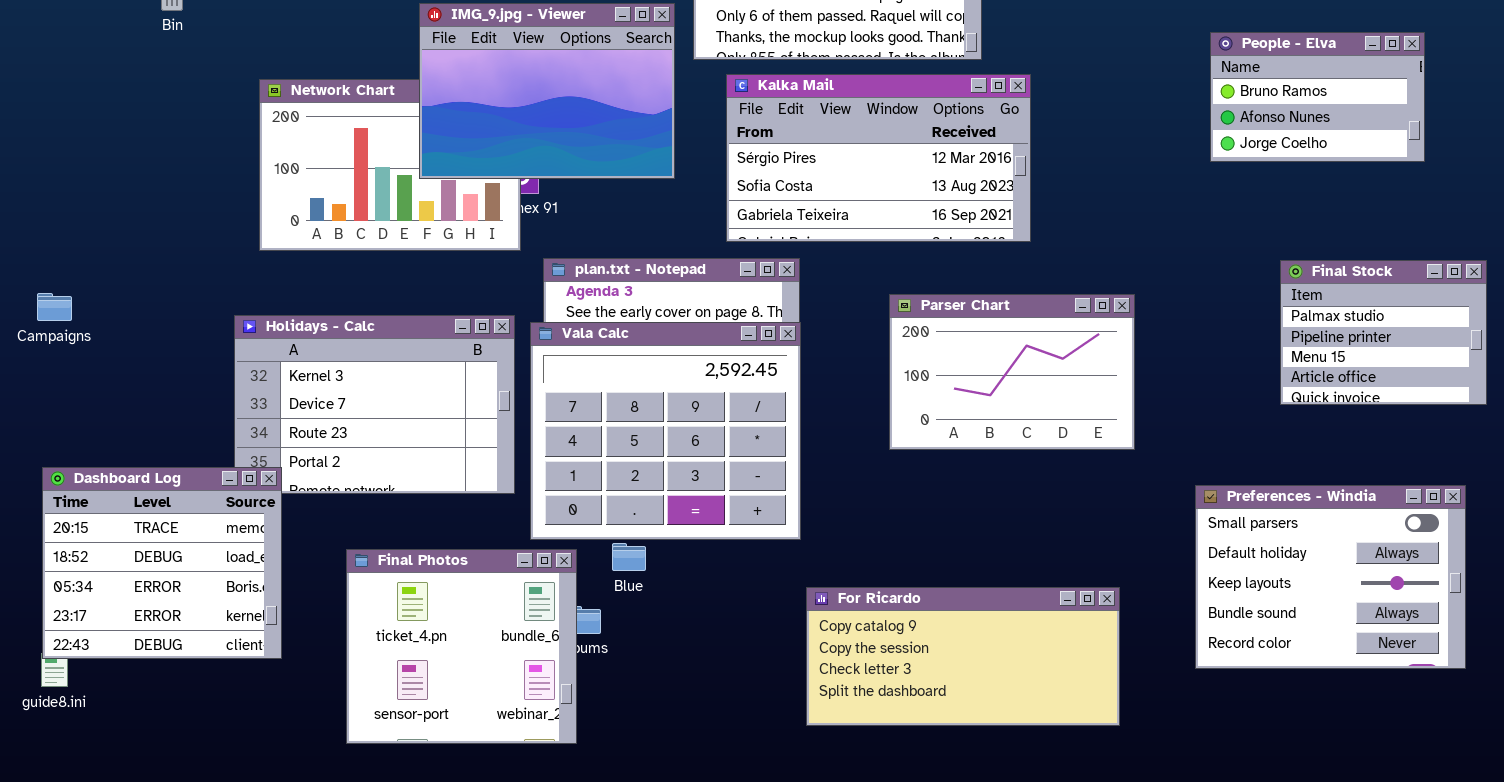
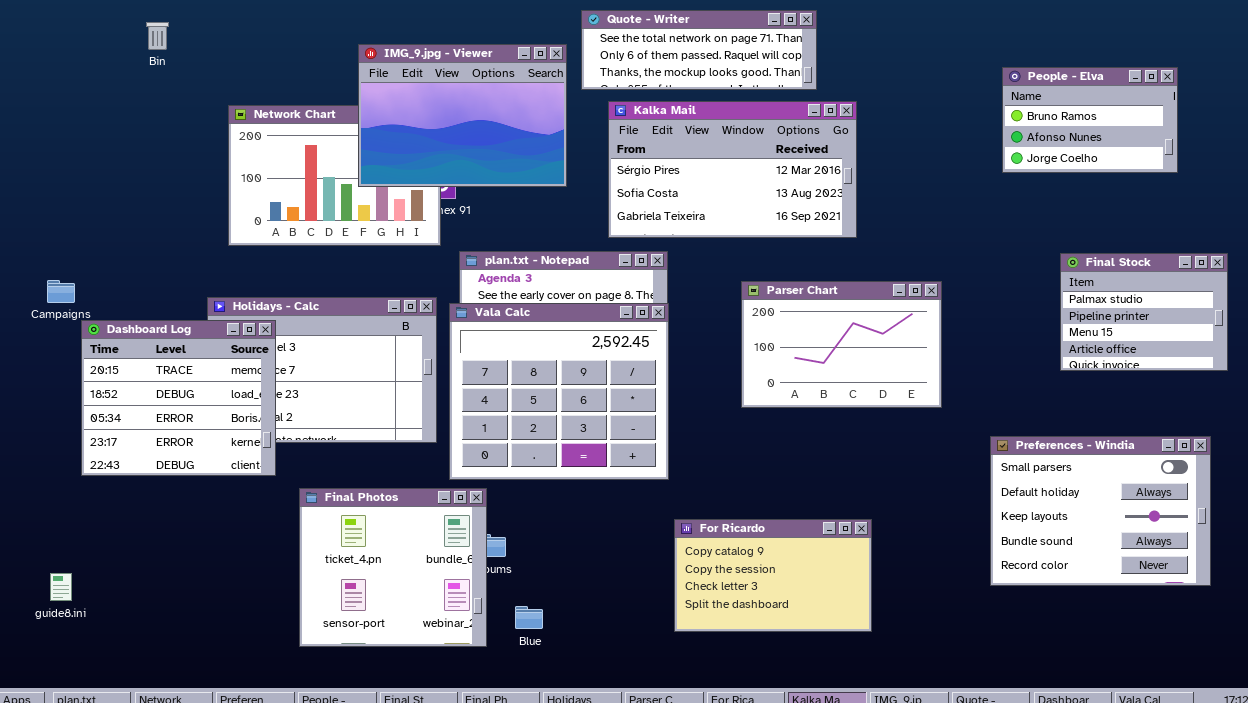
Dashboard Log: [42,467,282,659] -> [81,320,276,476], moved
Blue: [612,543,646,571] -> [515,606,543,629], moved
For Ricardo: [806,587,1120,726] -> [674,519,872,632], resized

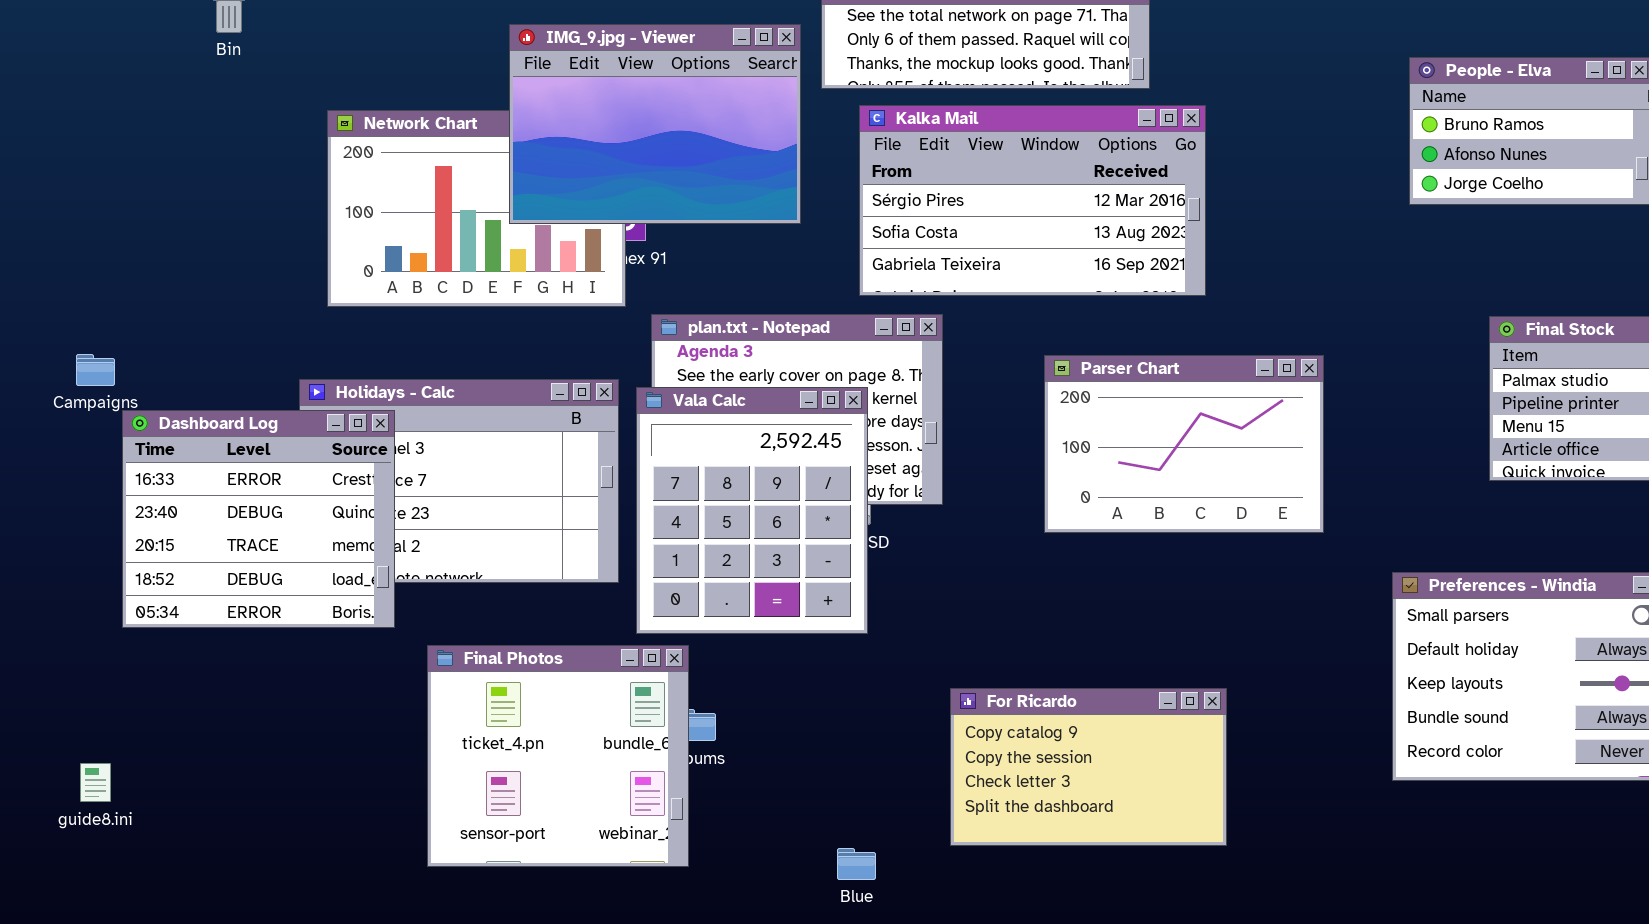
Vala Calc: [449,303,669,480] -> [636,387,868,634], resized
Dashboard Log: [81,320,276,476] -> [122,410,395,628], scrolled up 2 rows
Blue: [515,606,543,629] -> [837,848,876,880], moved

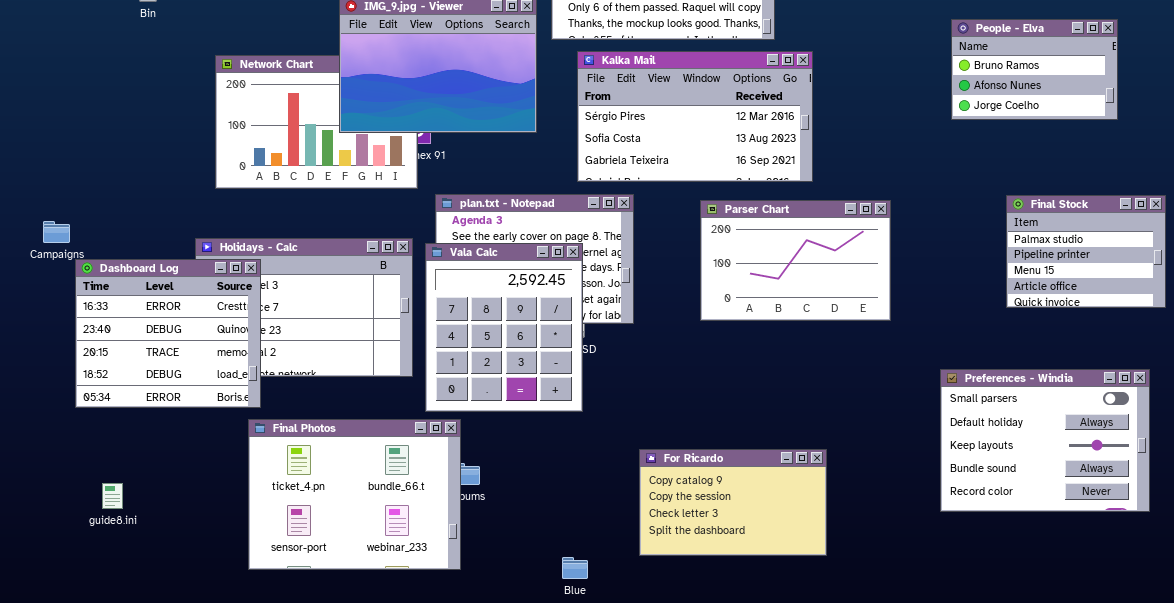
Parser Chart: [1044,355,1324,533] -> [700,200,891,321], moved
Final Photos: [427,645,689,867] -> [248,419,461,570], resized
guide8.ini: [80,763,111,802] -> [102,483,123,509], moved

